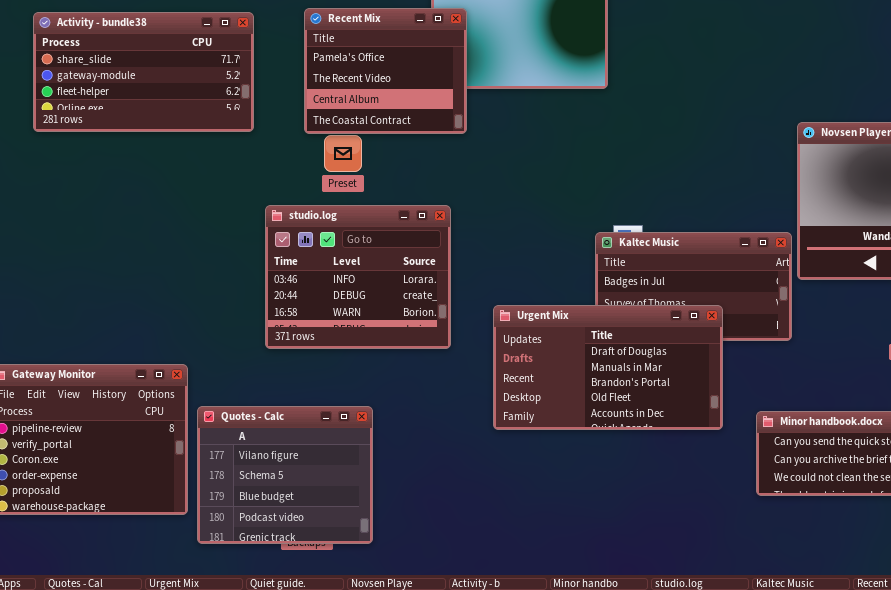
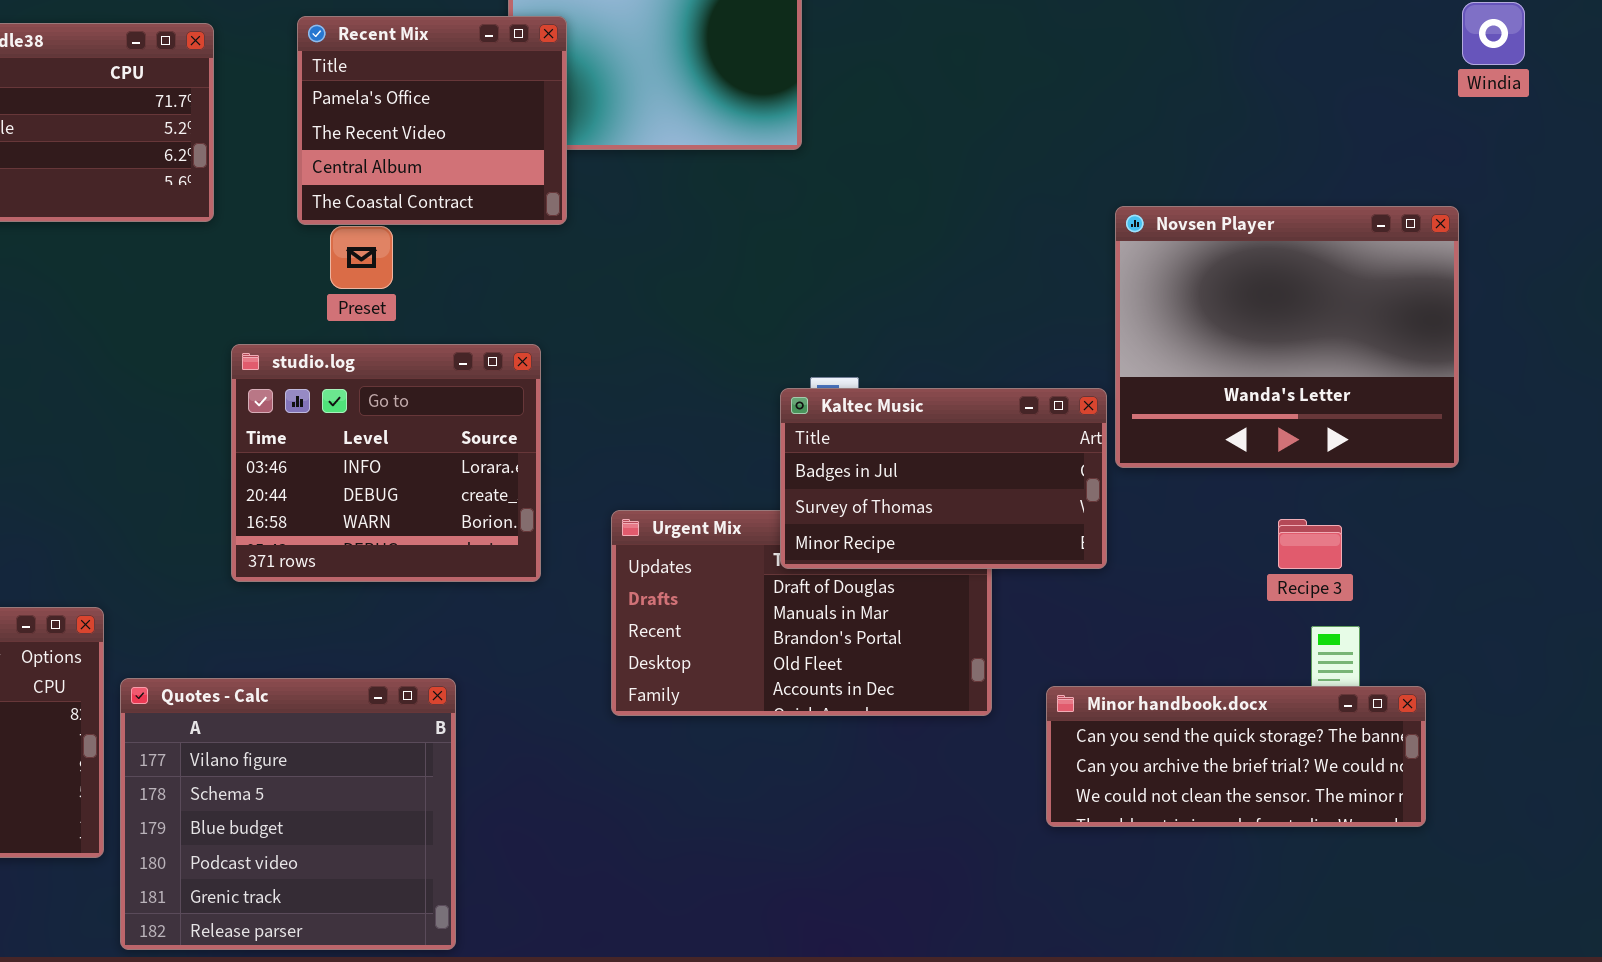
Kaltec Music: [595,232,792,341] -> [780,388,1107,569], raised
Quotes - Calc: [197,406,373,544] -> [120,678,456,950], resized

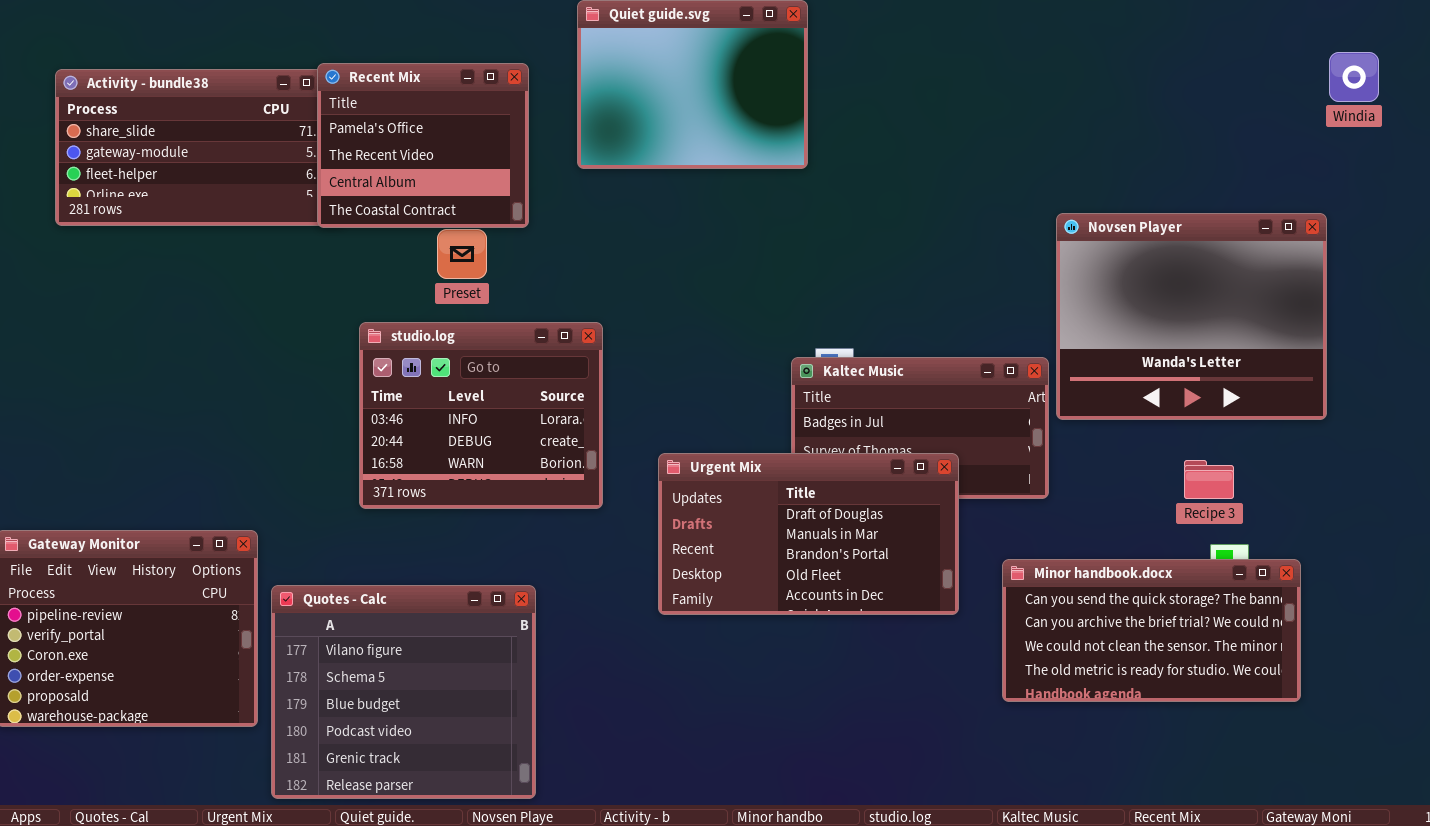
Recent Mix: [297,16,567,225] -> [317,63,529,228], moved
Urgent Mix: [611,510,992,716] -> [658,453,959,615], raised
Minor handbook.docx: [1046,686,1426,827] -> [1002,559,1301,702], resized

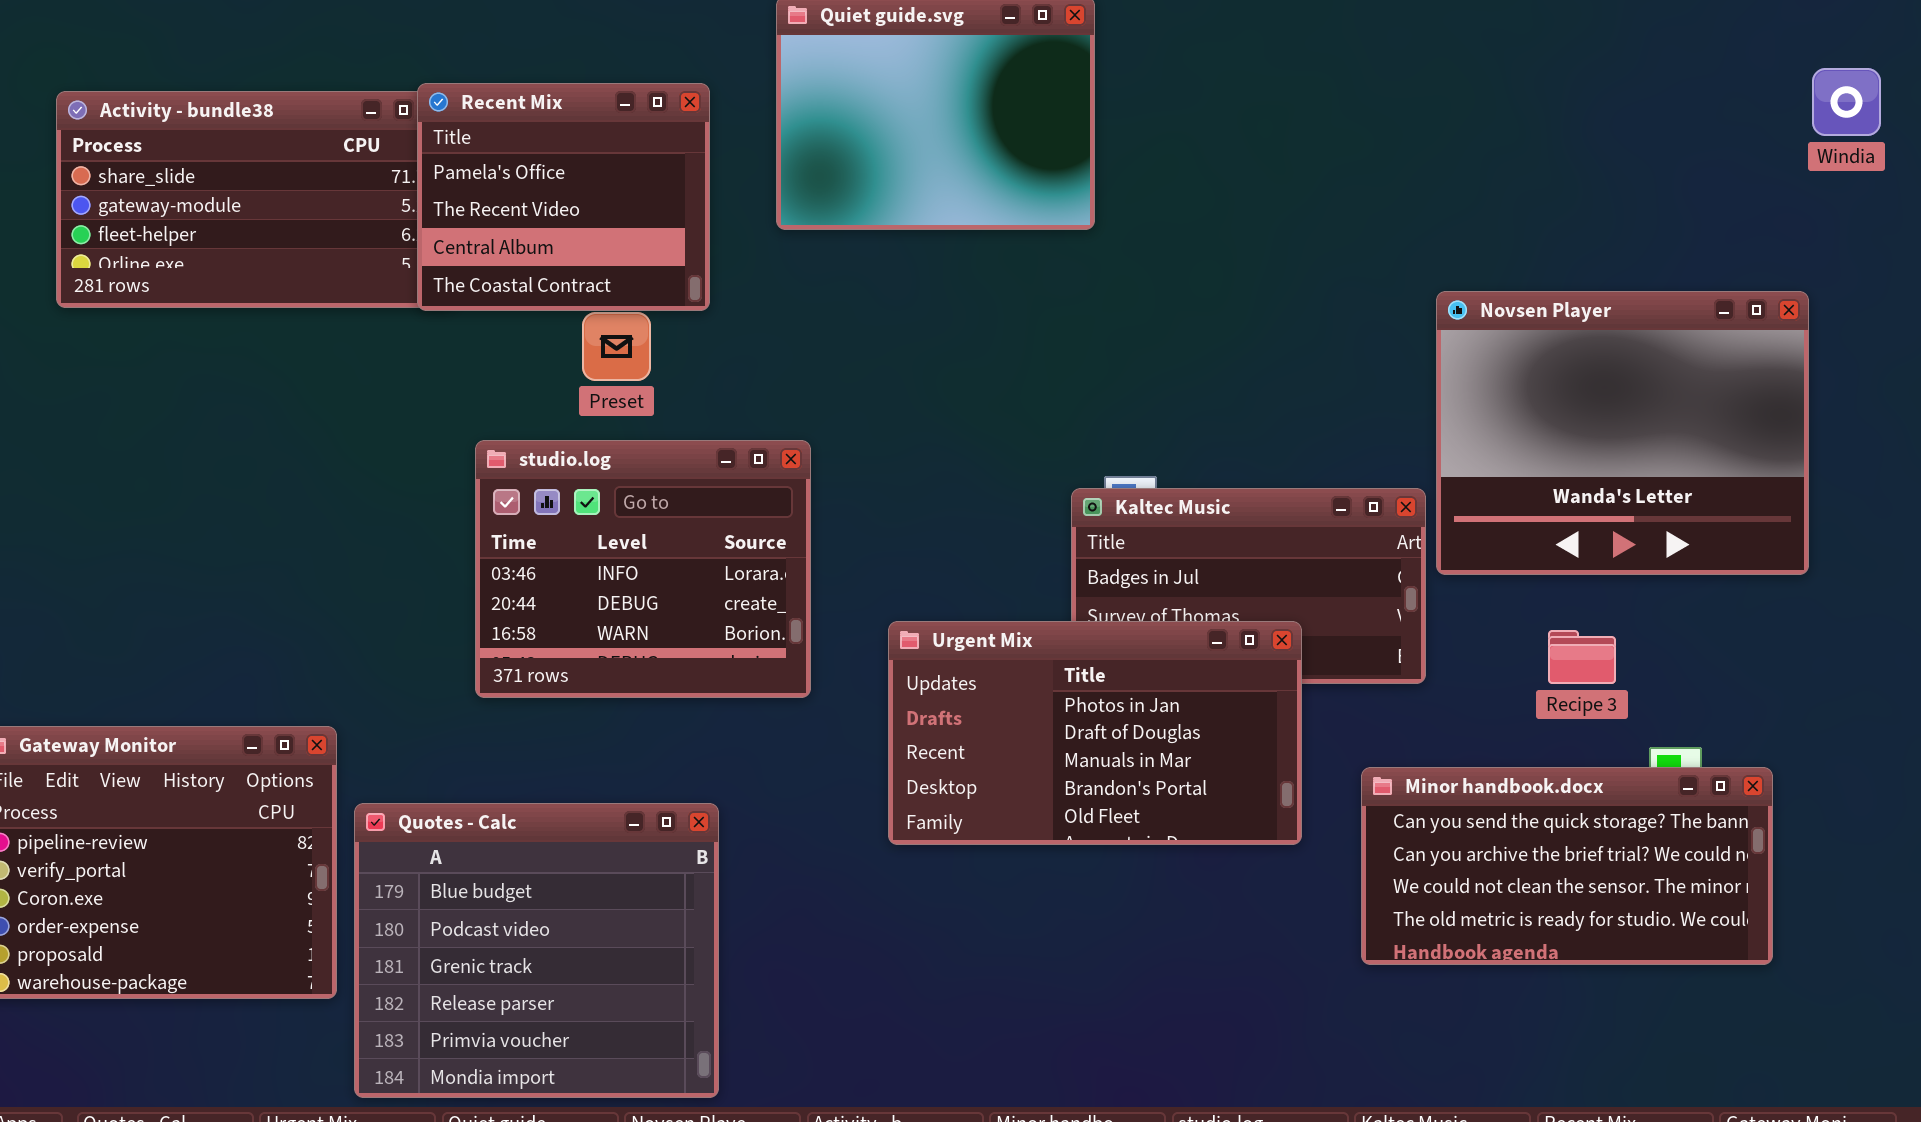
Urgent Mix: [658,453,959,615] -> [888,621,1302,845], scrolled up 1 row
Recipe 3: [1184,460,1234,499] -> [1548,630,1616,684], moved
Quotes - Calc: [271,585,536,799] -> [354,803,719,1098], scrolled down 2 rows

